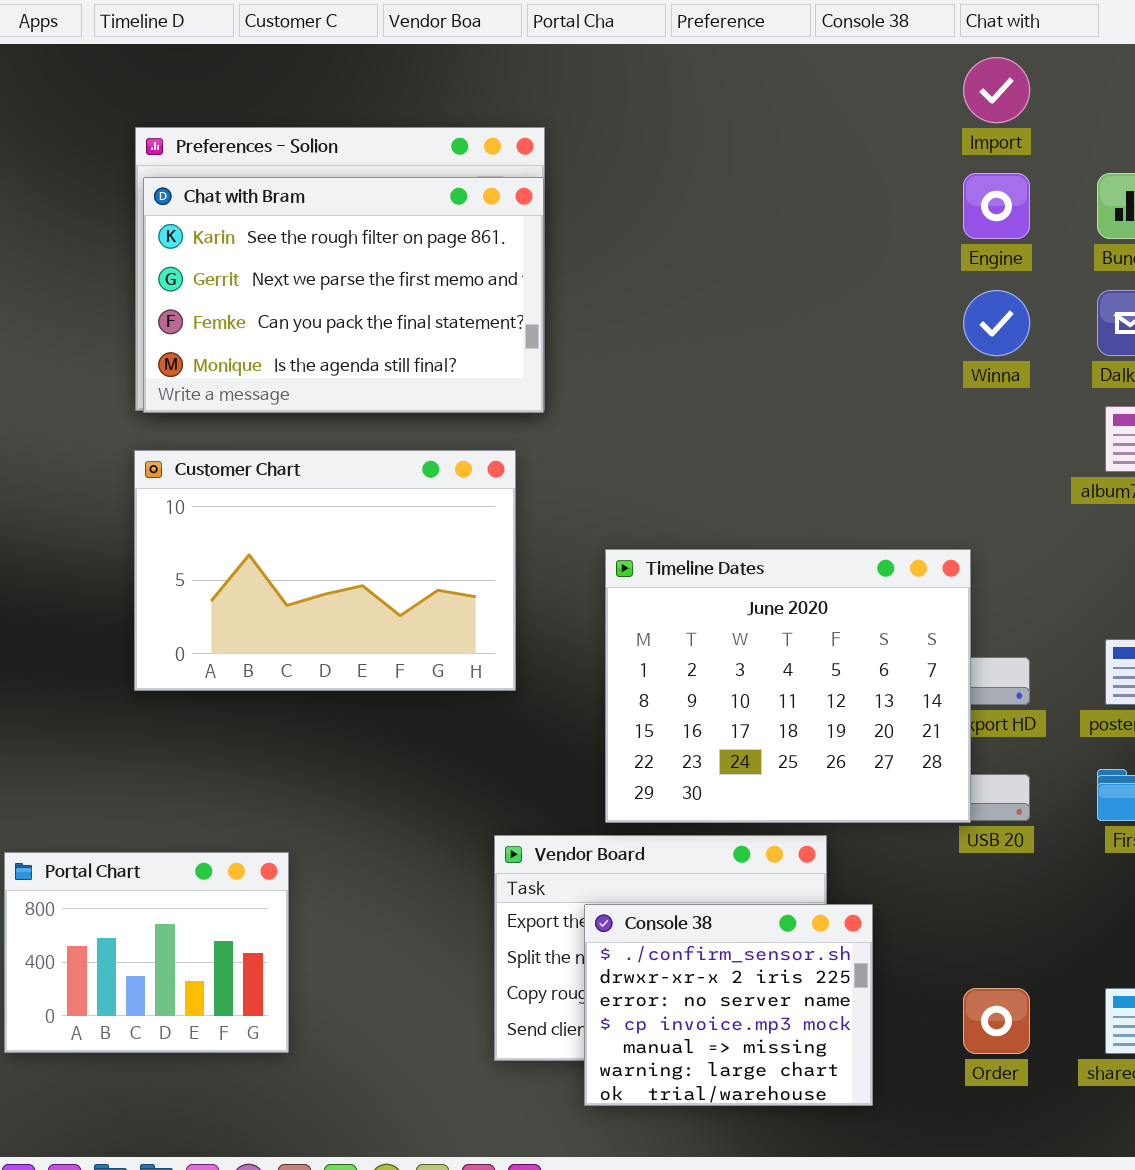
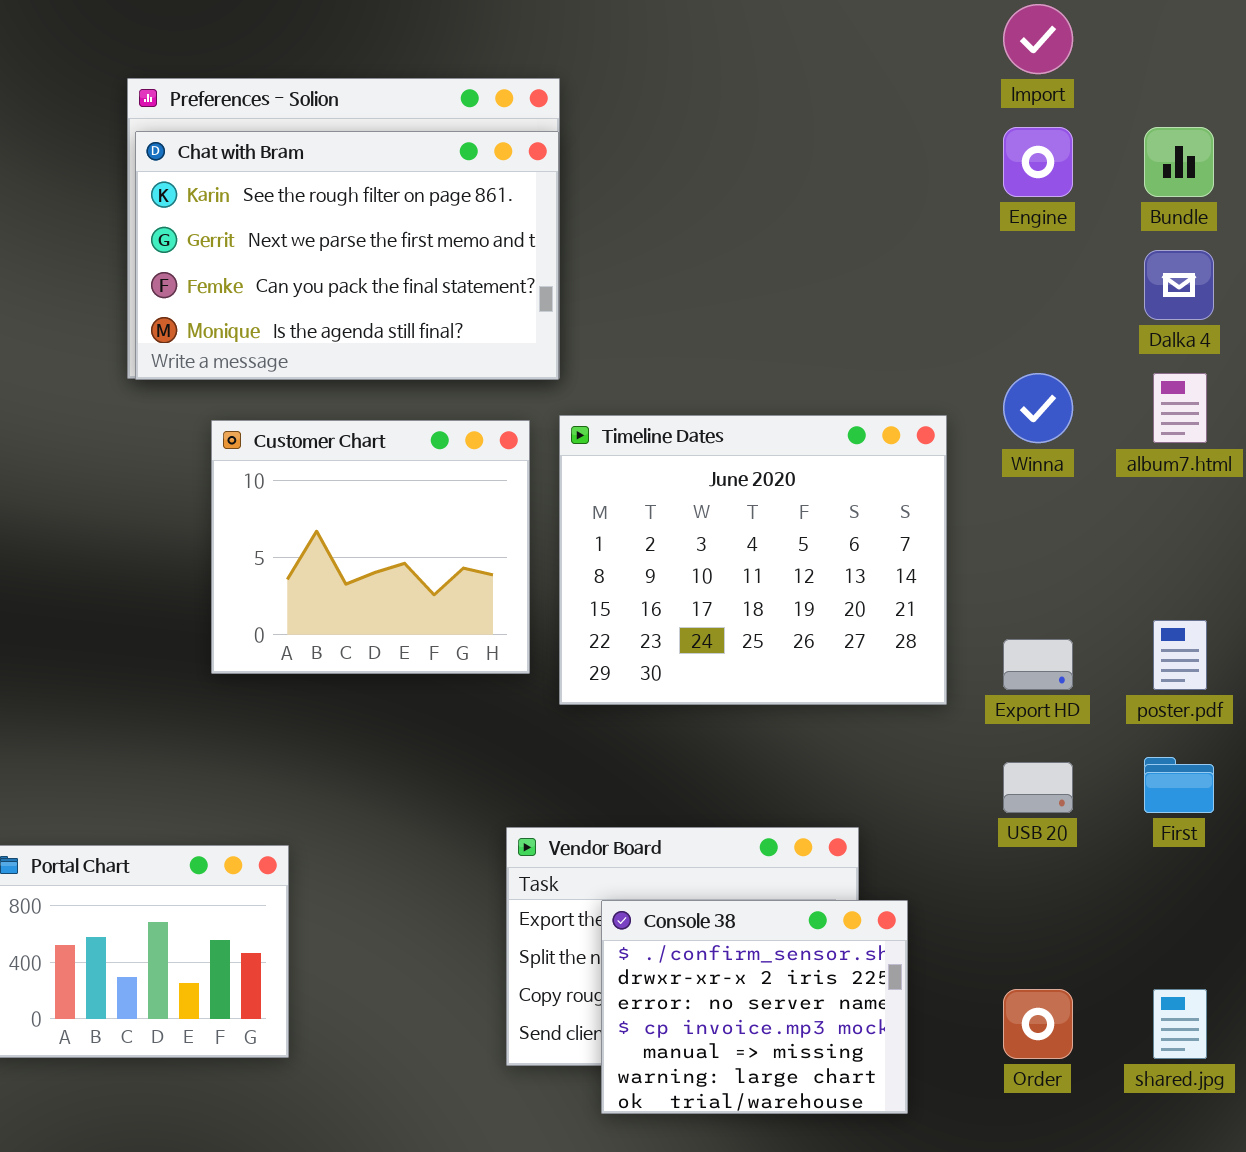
Winna: [963,290,1030,356] -> [1003,373,1073,443], moved
Customer Chart: [134,450,516,691] -> [211,420,530,674], resized
Timeline Dates: [605,549,971,823] -> [559,415,947,705], moved

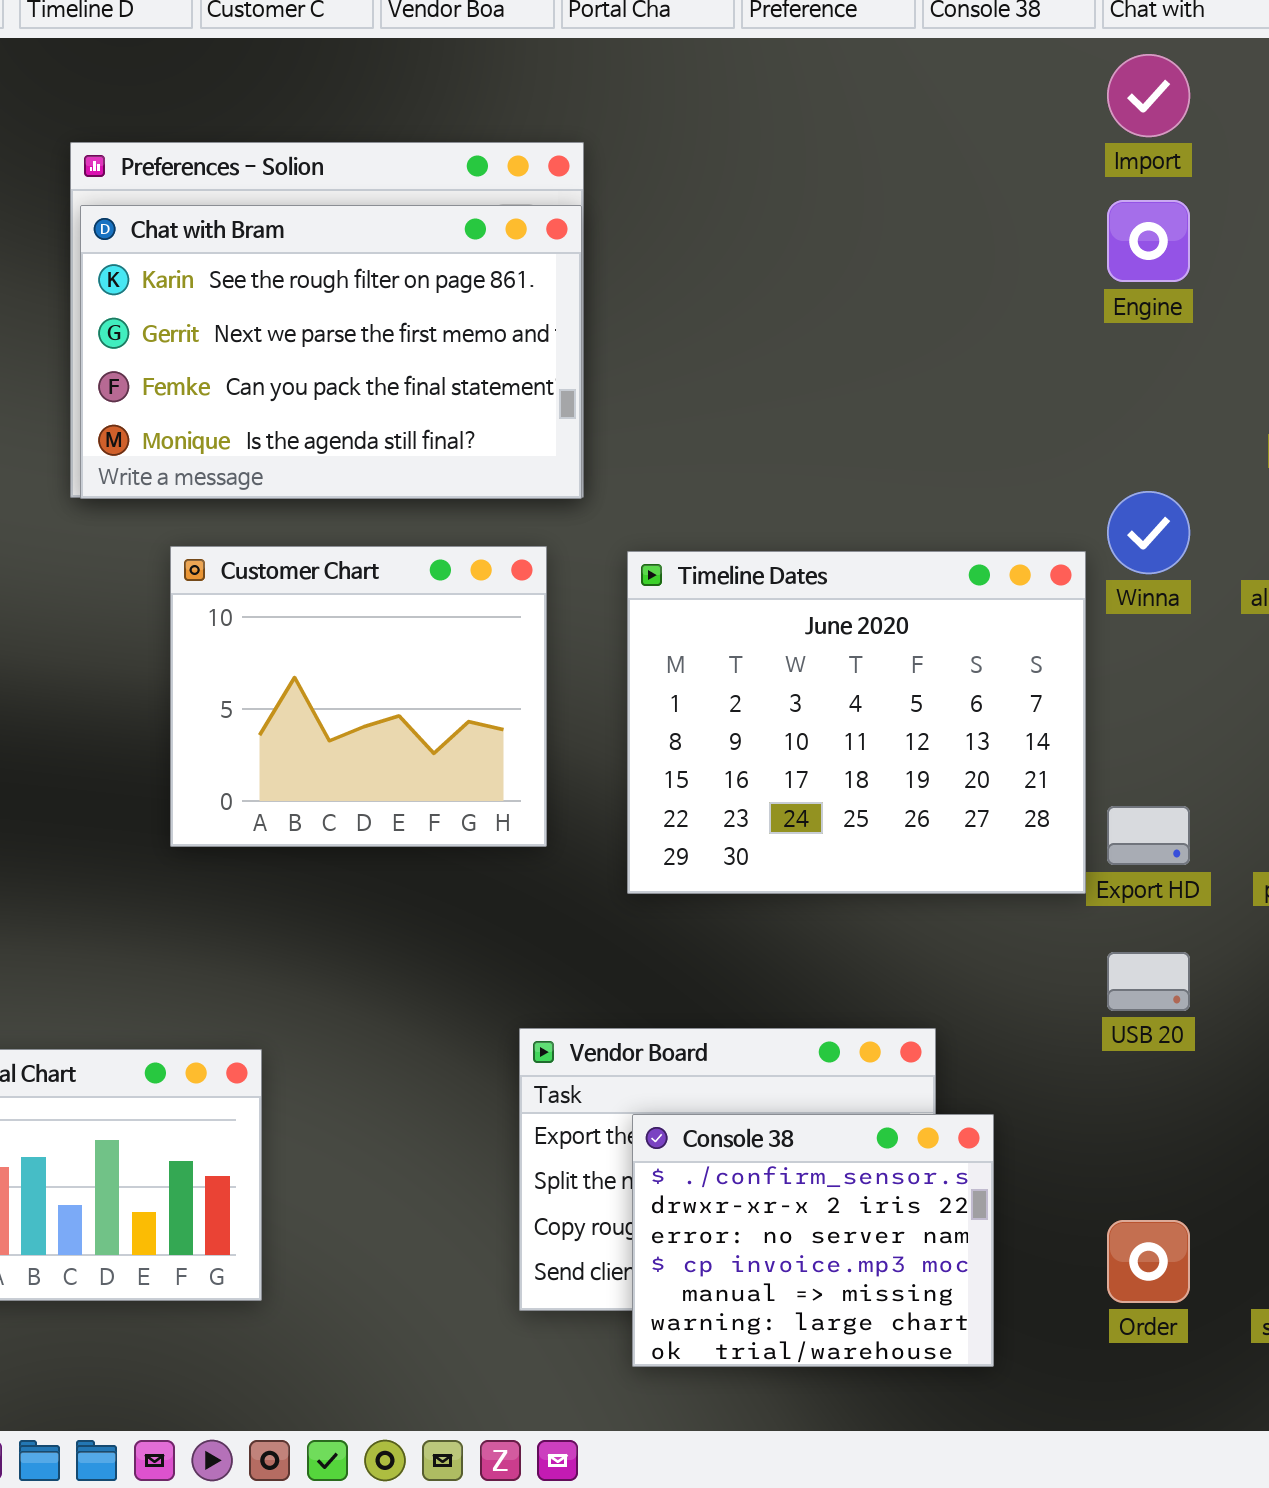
Timeline Dates: [559,415,947,705] -> [627,551,1086,894], moved

